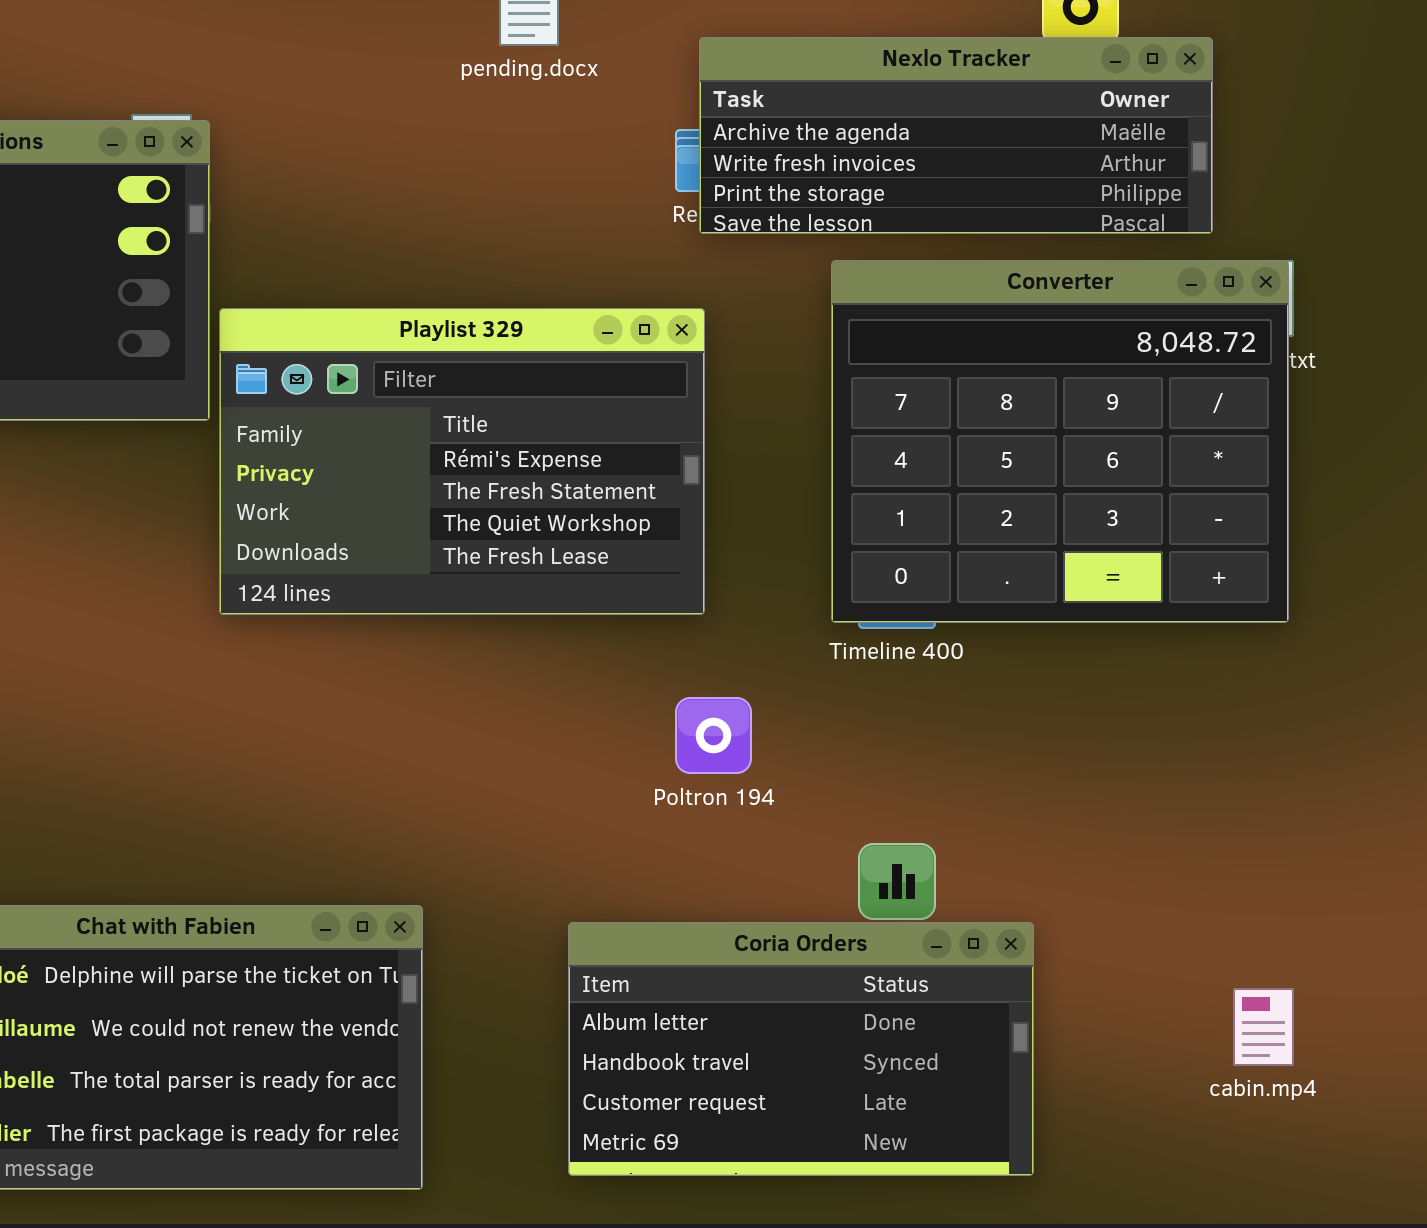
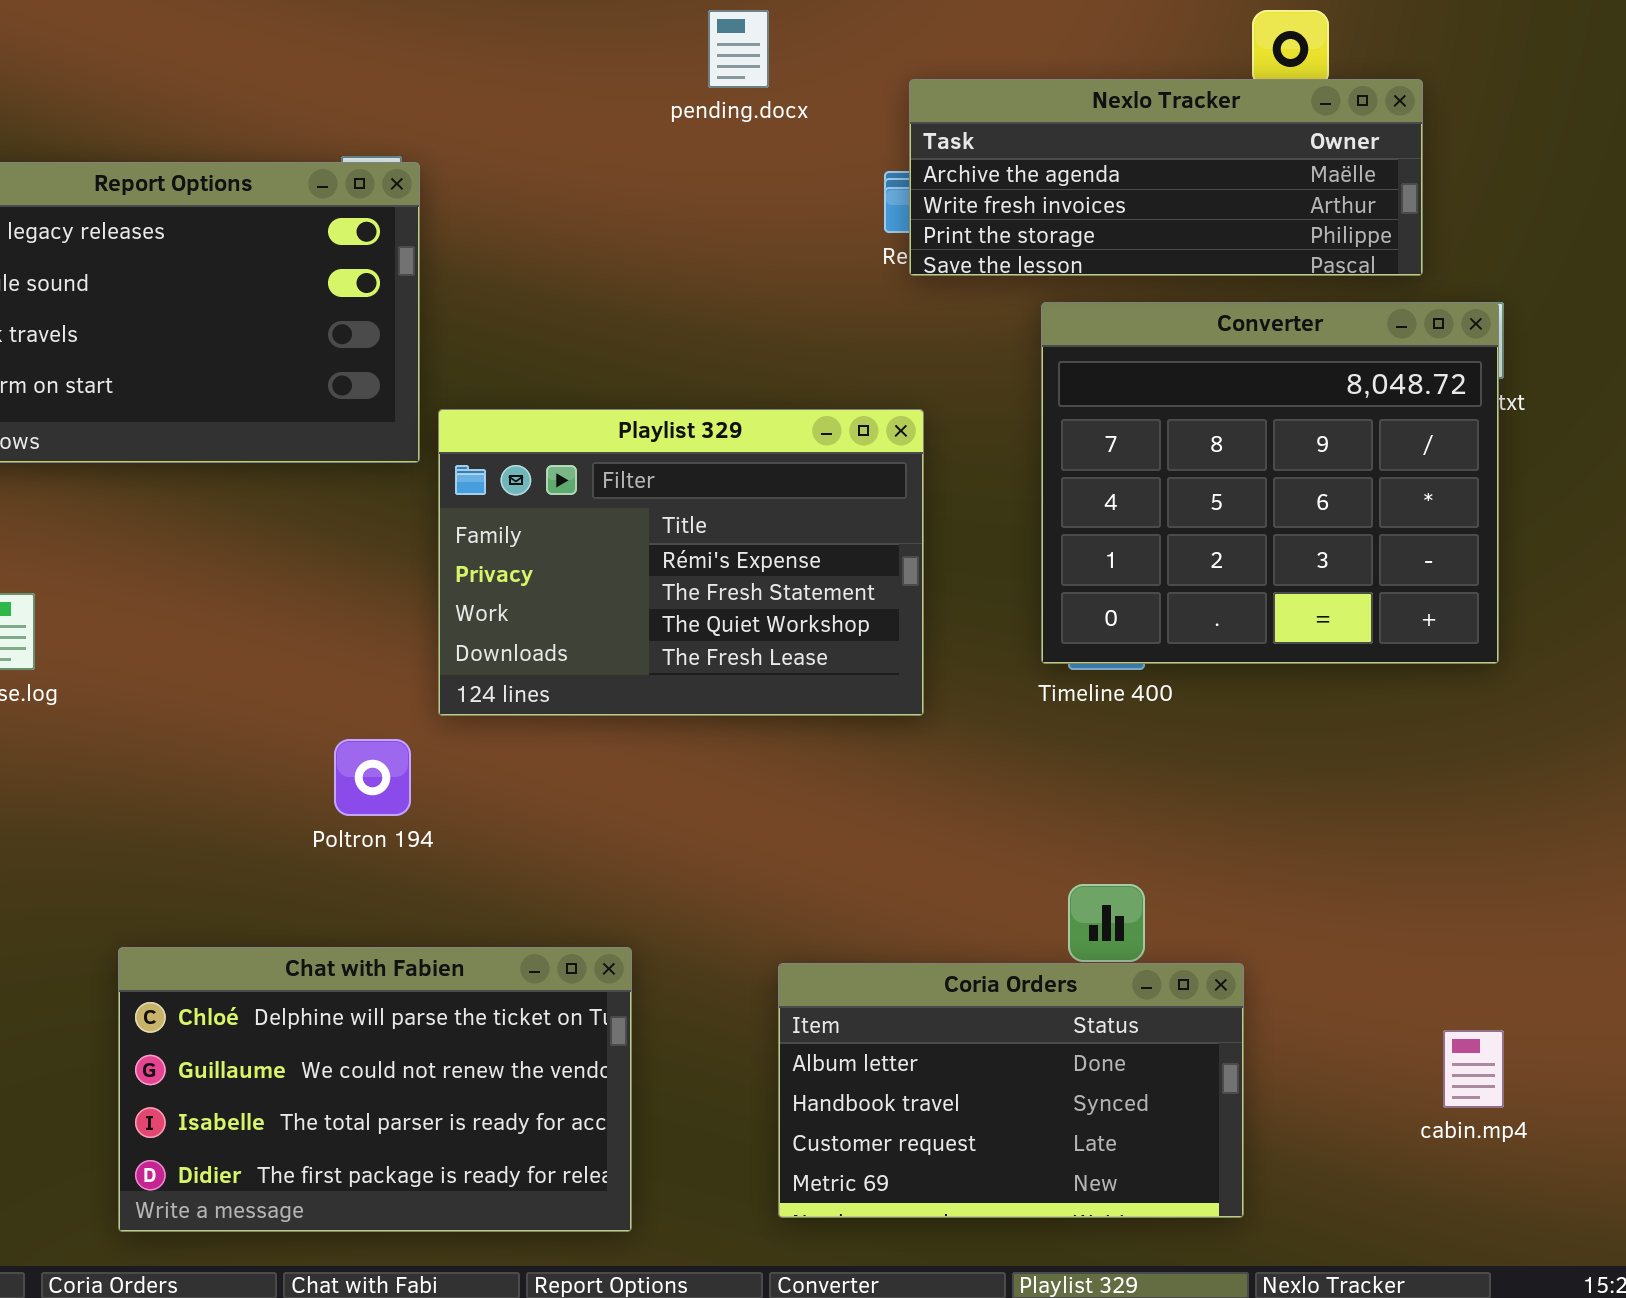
Playlist 329: [219,308,705,615] -> [438,409,924,716], moved
Poltron 194: [675,697,752,774] -> [334,739,411,816], moved

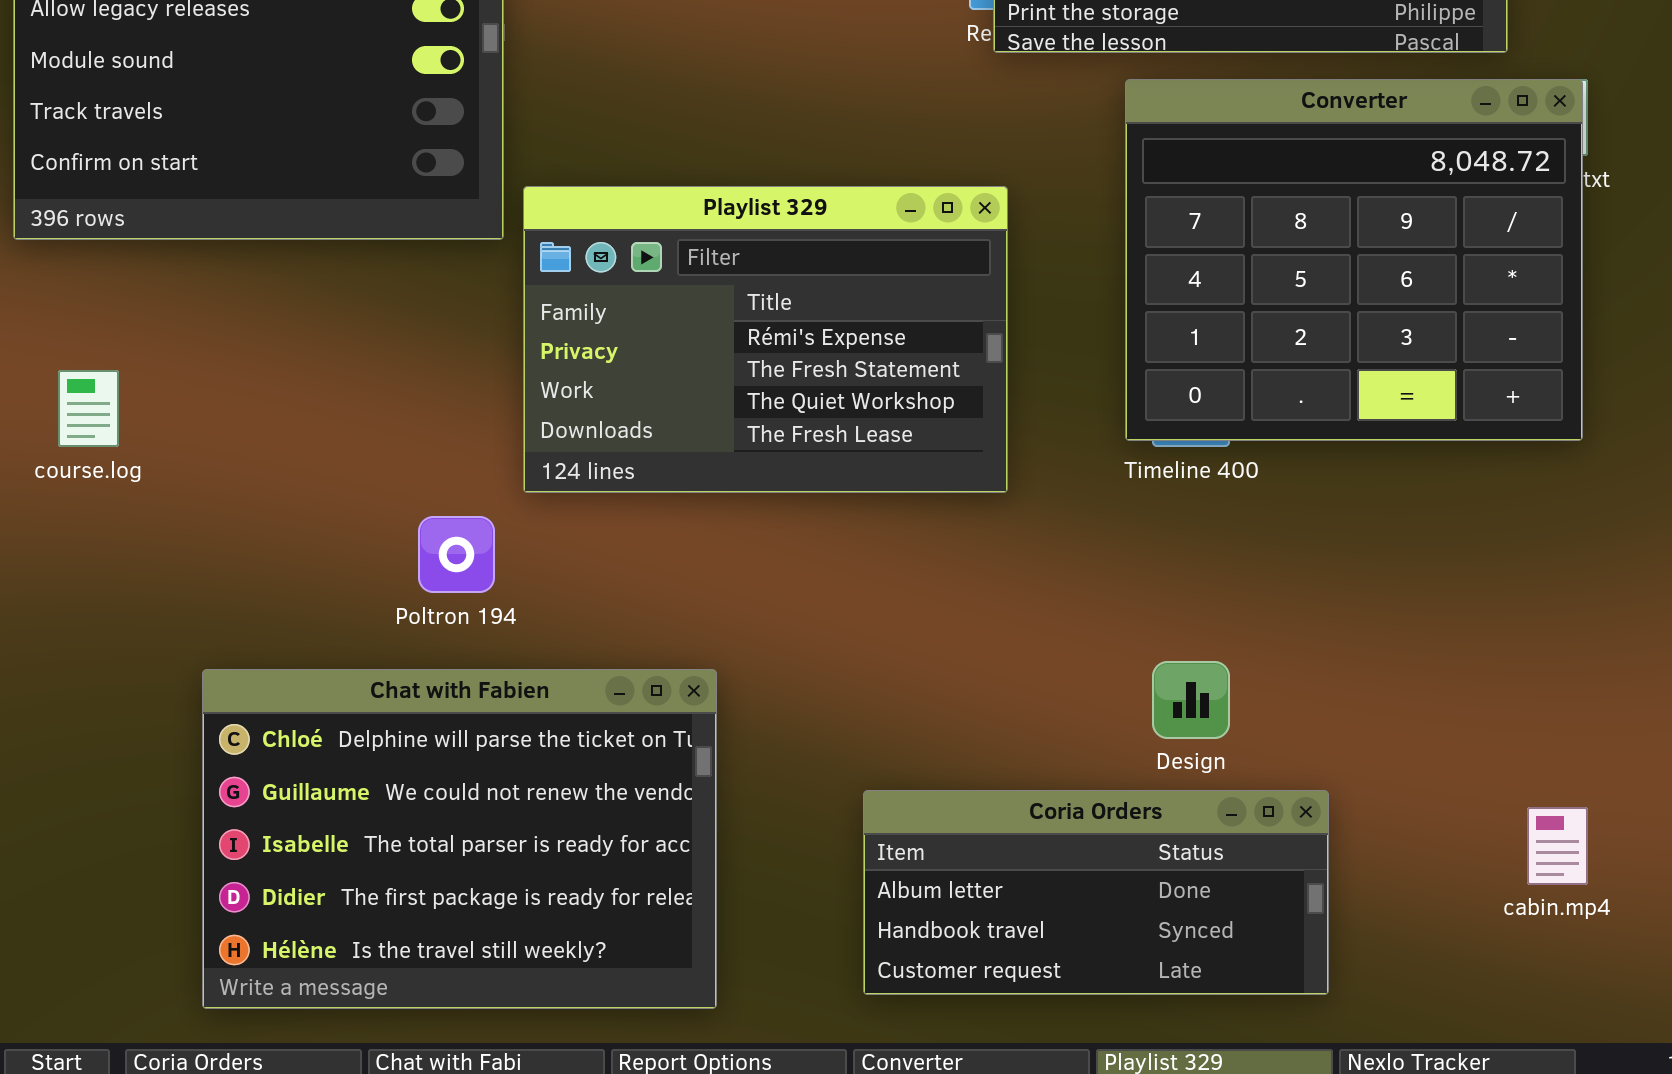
Chat with Fabien: [118,947,632,1232] -> [202,669,717,1009], resized
Coria Orders: [778,963,1244,1218] -> [863,790,1329,995], resized

